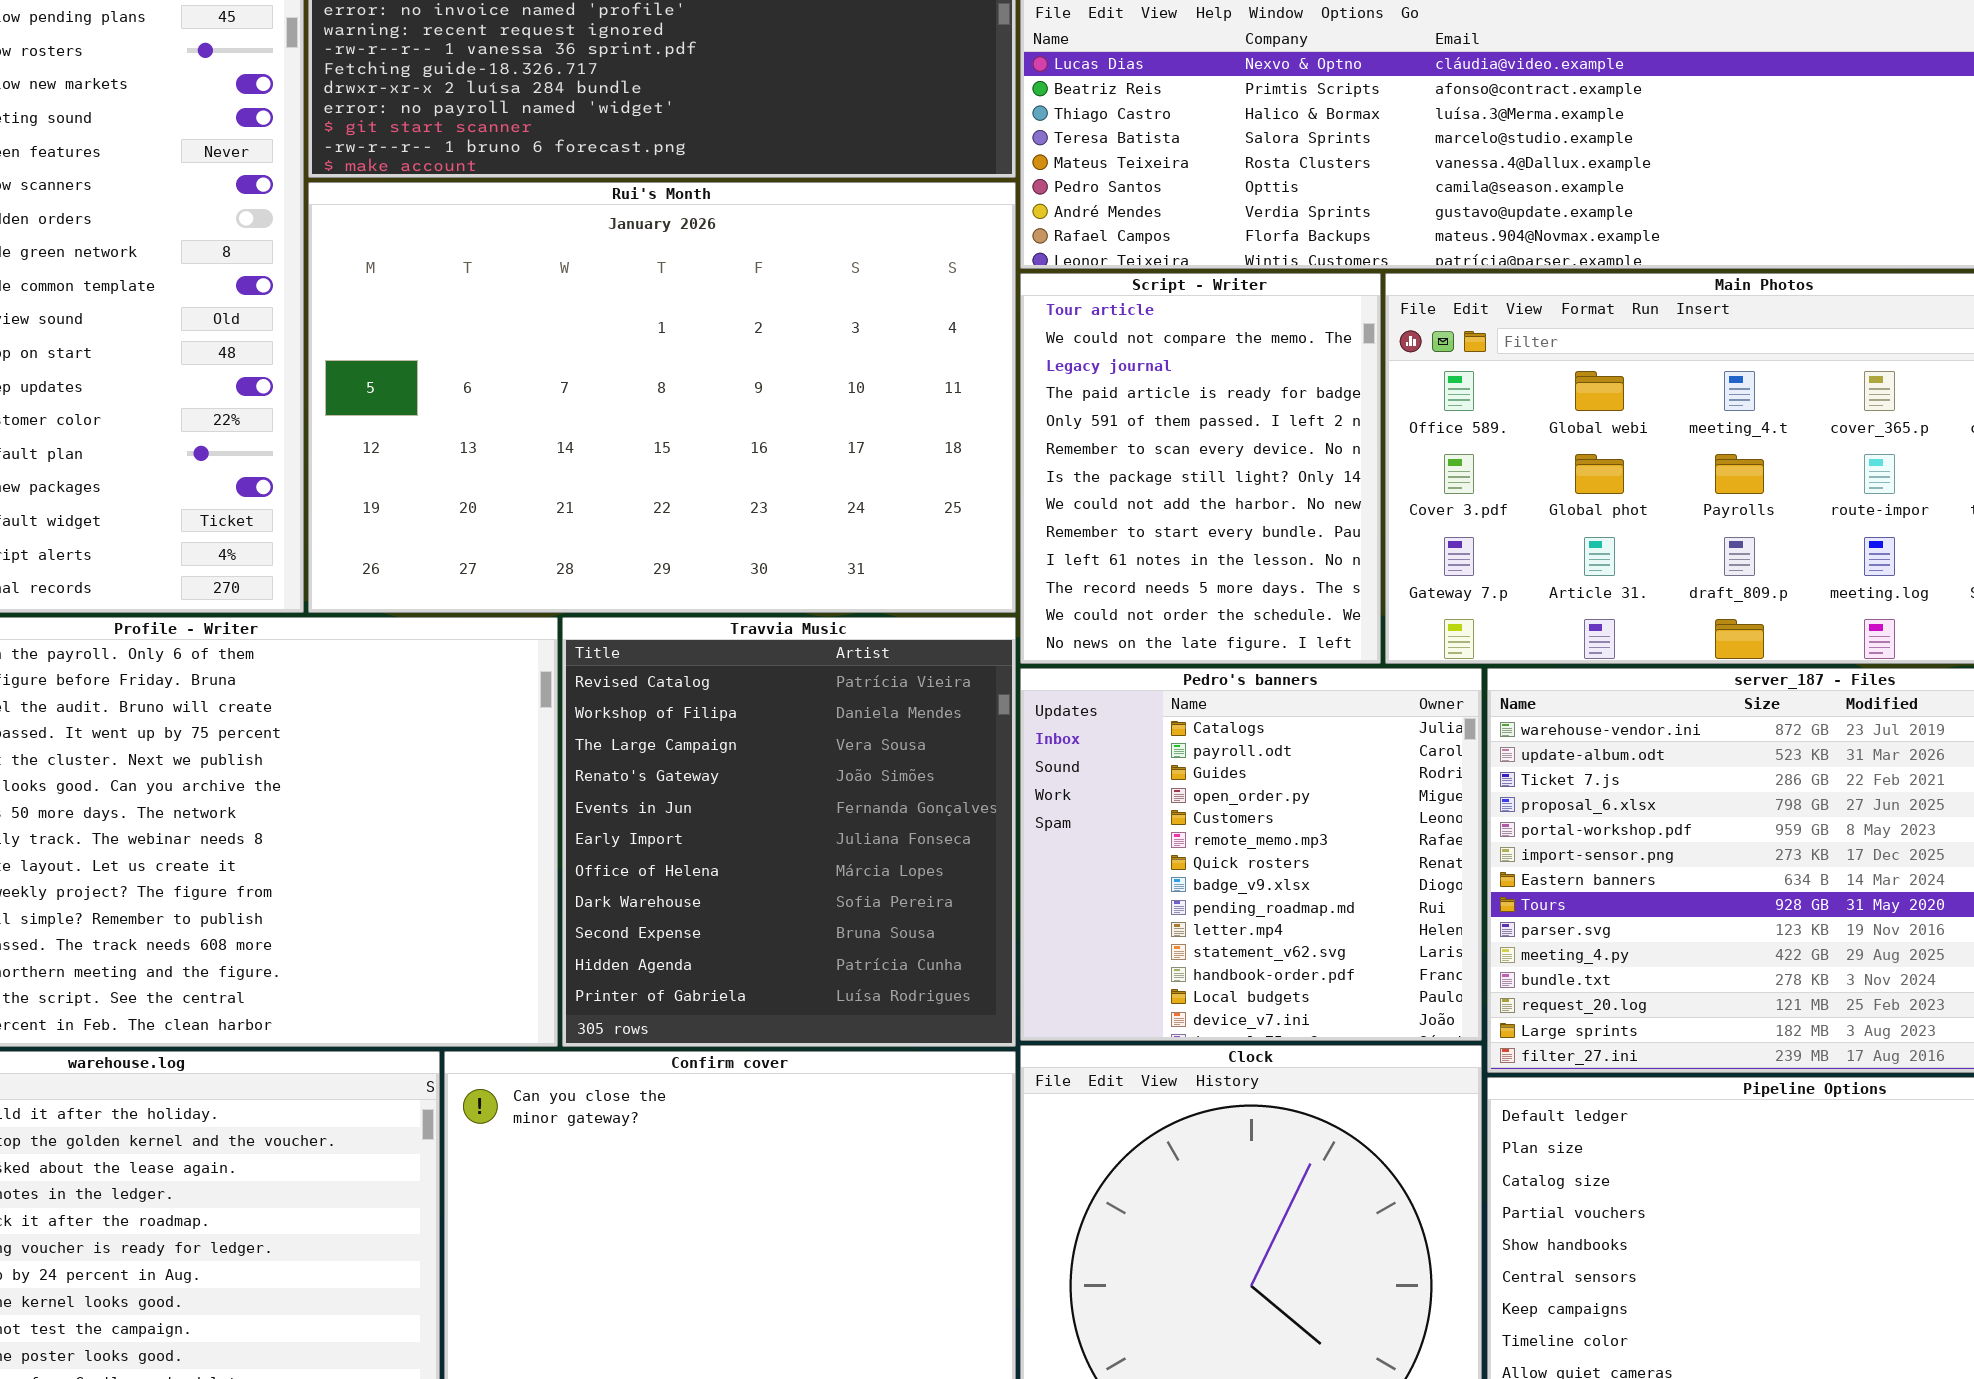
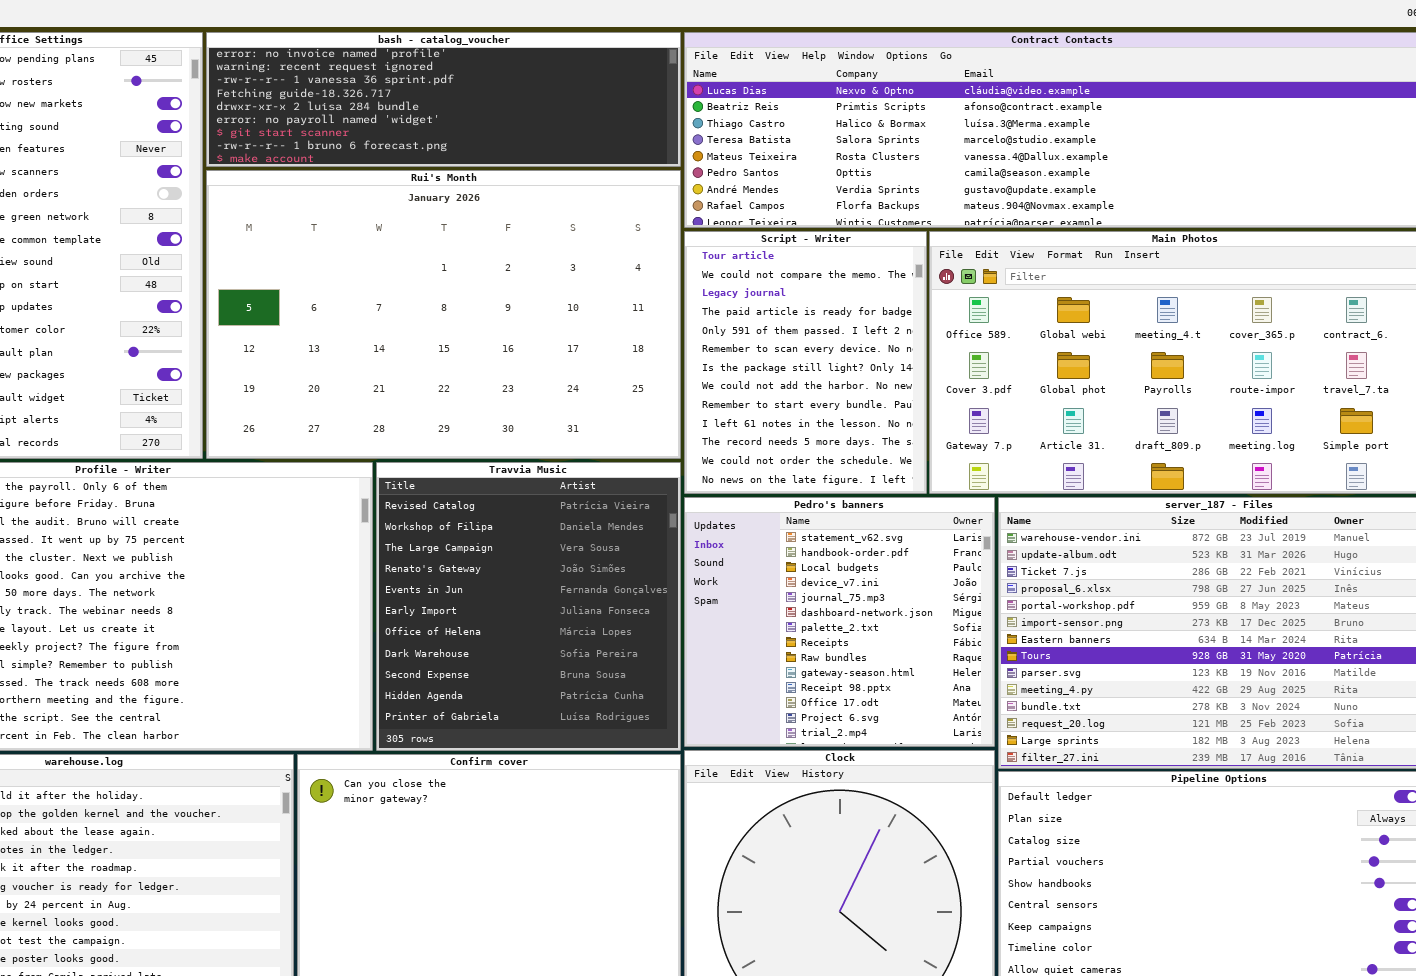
Pedro's banners: [1020,668,1482,1041] -> [684,497,995,747], scrolled down 10 rows

